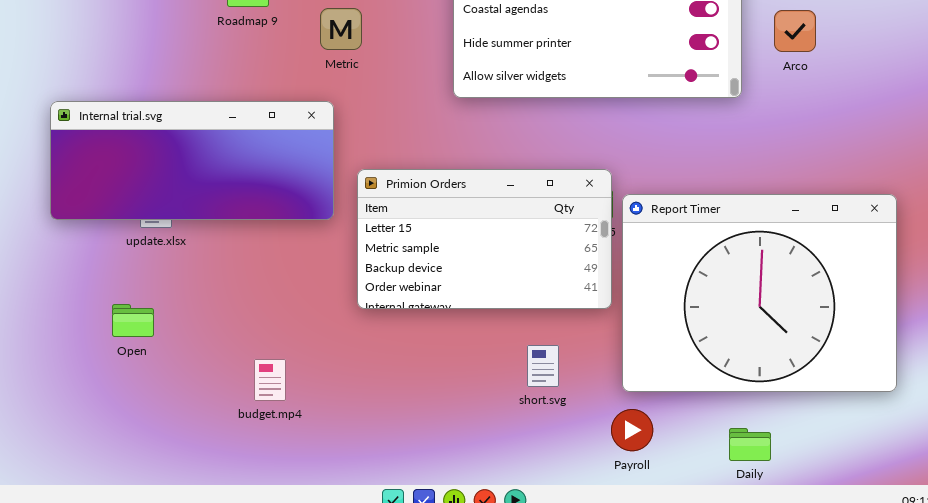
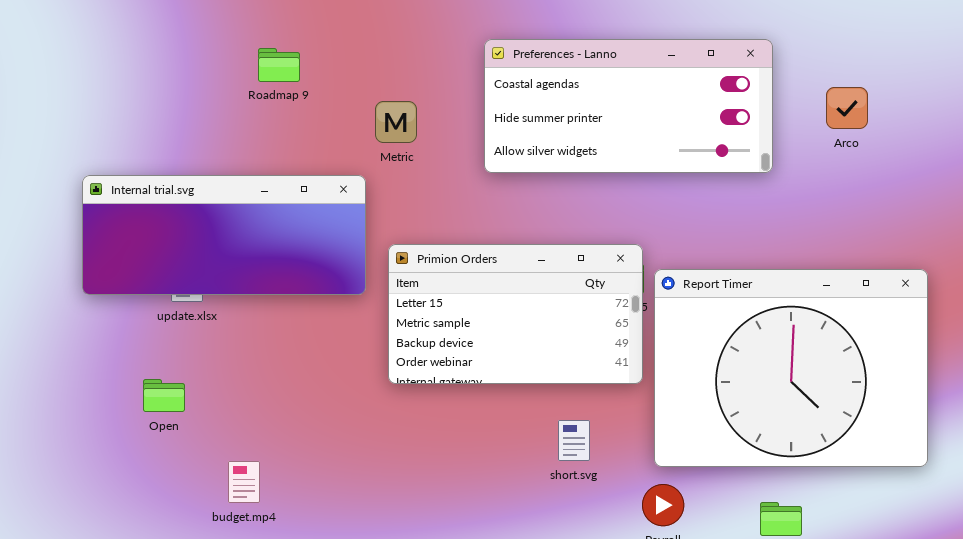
Metric: [320,8,362,50] -> [375,101,417,143], moved
Arco: [774,10,816,52] -> [826,87,868,129], moved
budget.mp4: [254,359,286,401] -> [228,461,260,503], moved

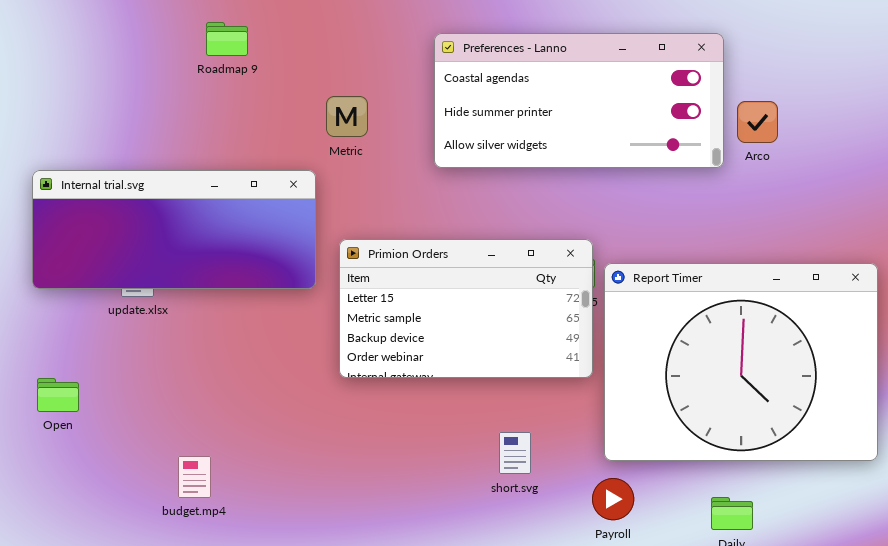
Roadmap 9: [258,48,300,82] -> [206,22,248,56], moved
Arco: [826,87,868,129] -> [737,101,778,143], moved
Open: [143,379,185,412] -> [37,378,79,412], moved
short.svg: [558,420,590,461] -> [499,432,531,474], moved

